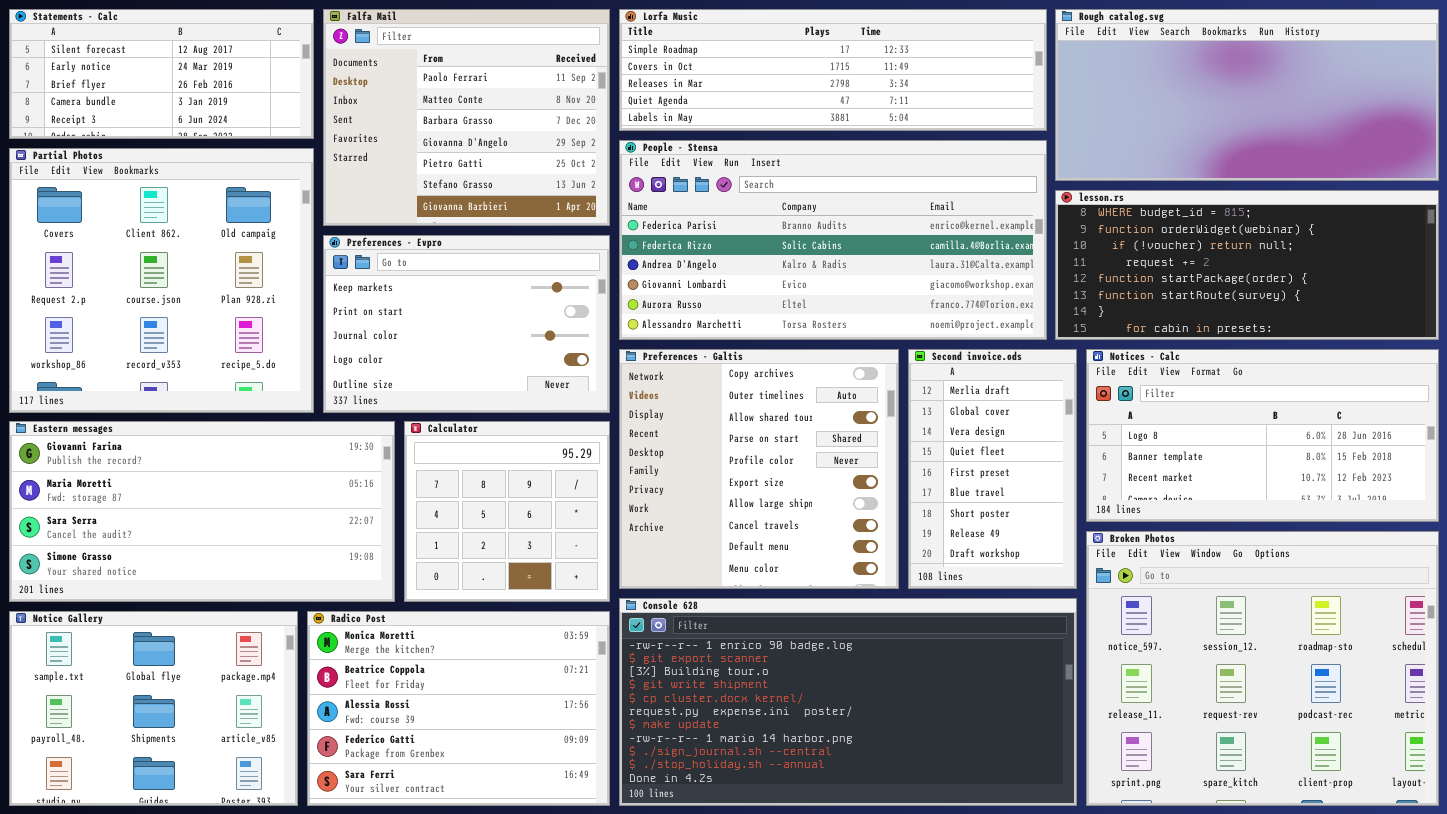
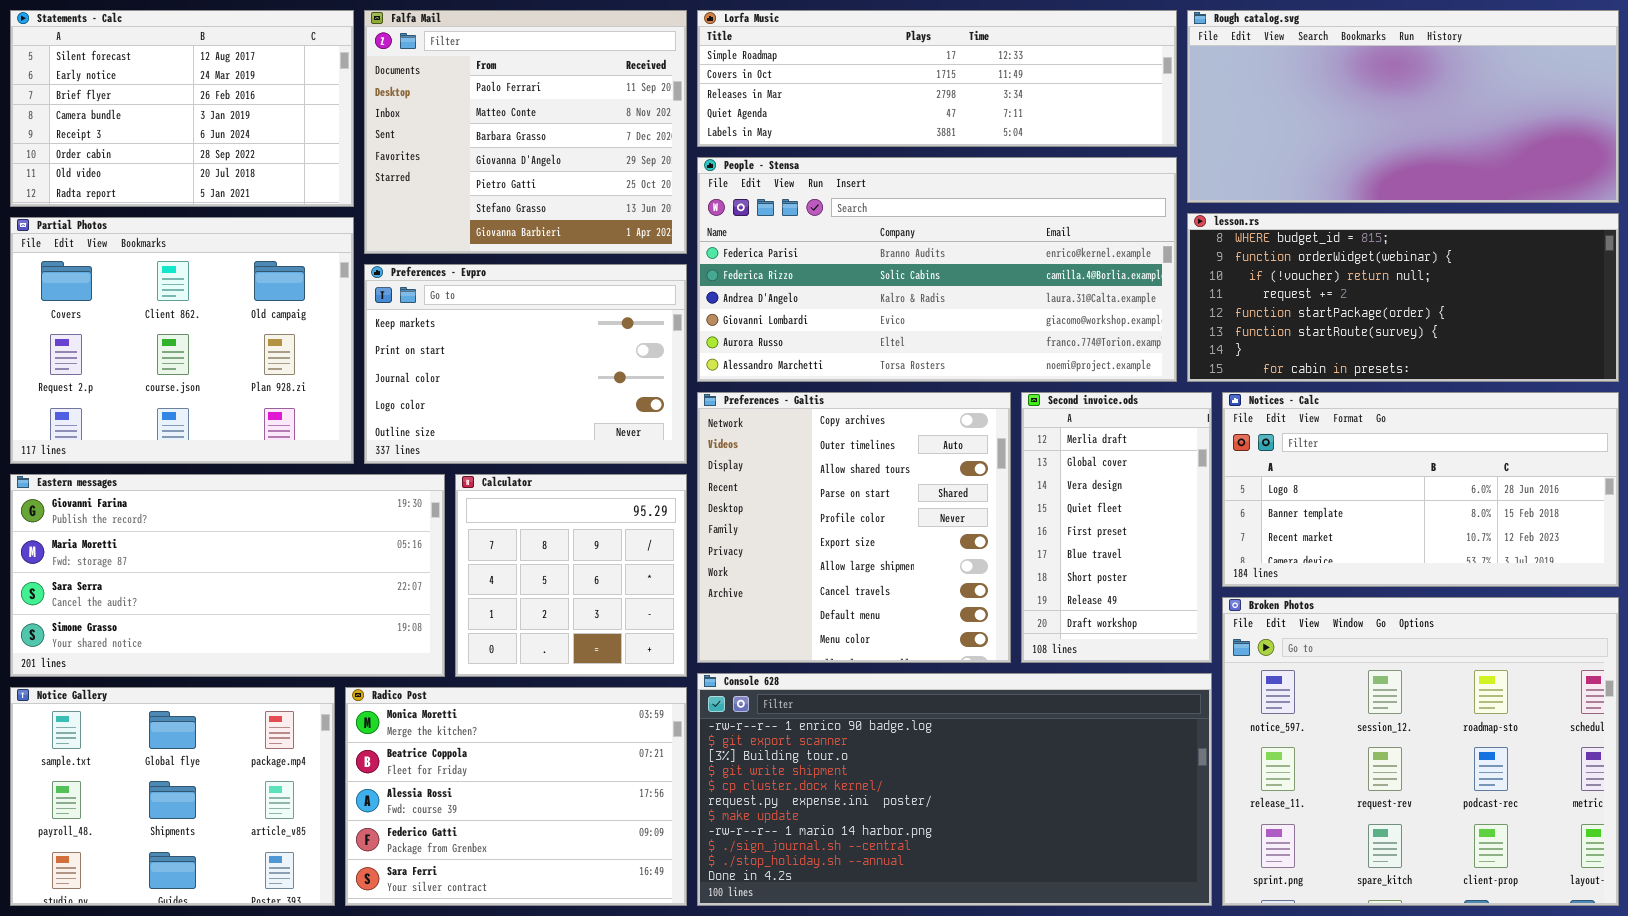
Statements - Calc: [9,9,314,139] -> [10,10,354,207], resized
Partial Photos: [9,148,314,413] -> [10,217,354,464], resized

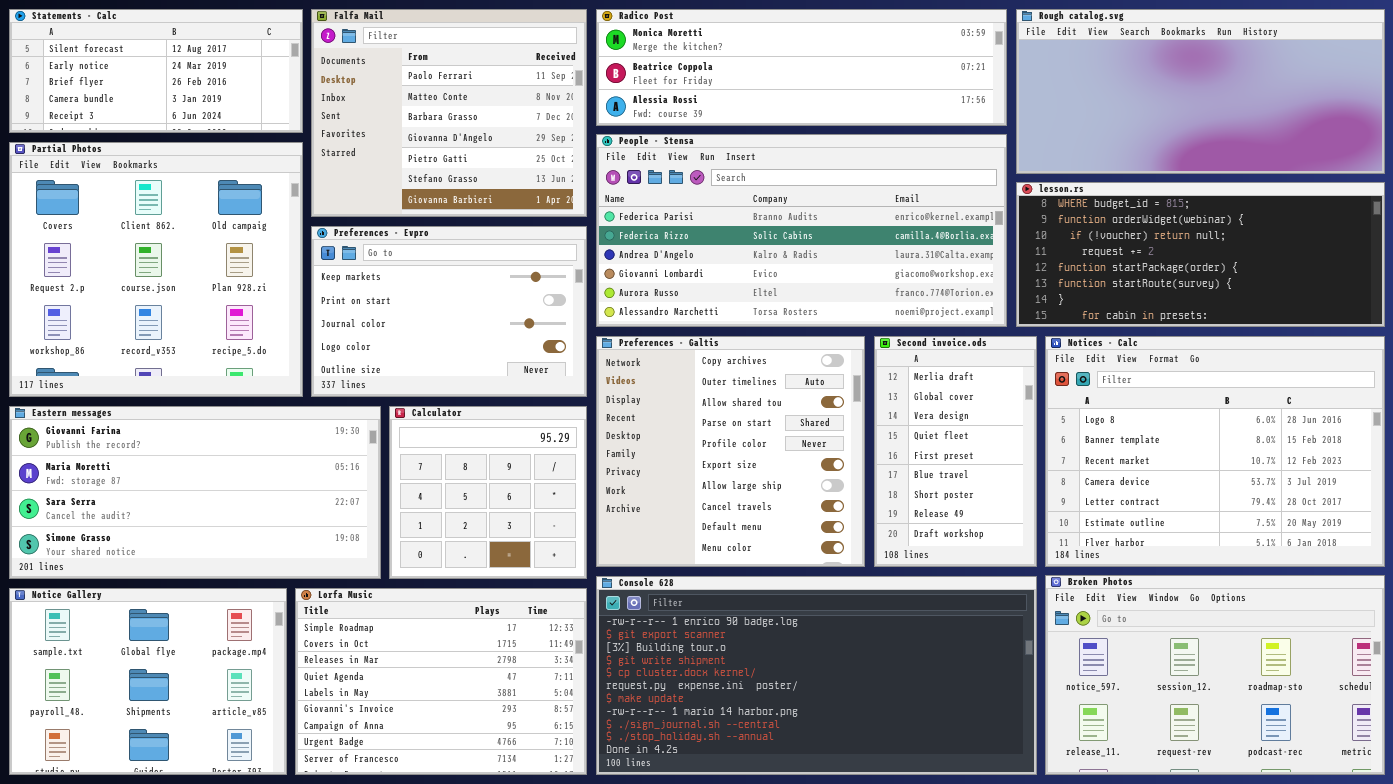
Statements - Calc: [10,10,354,207] -> [9,9,303,133], resized
Lorfa Music: [697,10,1177,147] -> [295,588,587,775], moved, resized
Partial Photos: [10,217,354,464] -> [9,142,303,397], resized
Notices - Calc: [1222,392,1619,587] -> [1045,336,1385,567], resized
Broken Photos: [1222,597,1619,906] -> [1045,575,1385,775], resized
Radico Post: [345,687,687,906] -> [596,9,1007,126], moved, resized

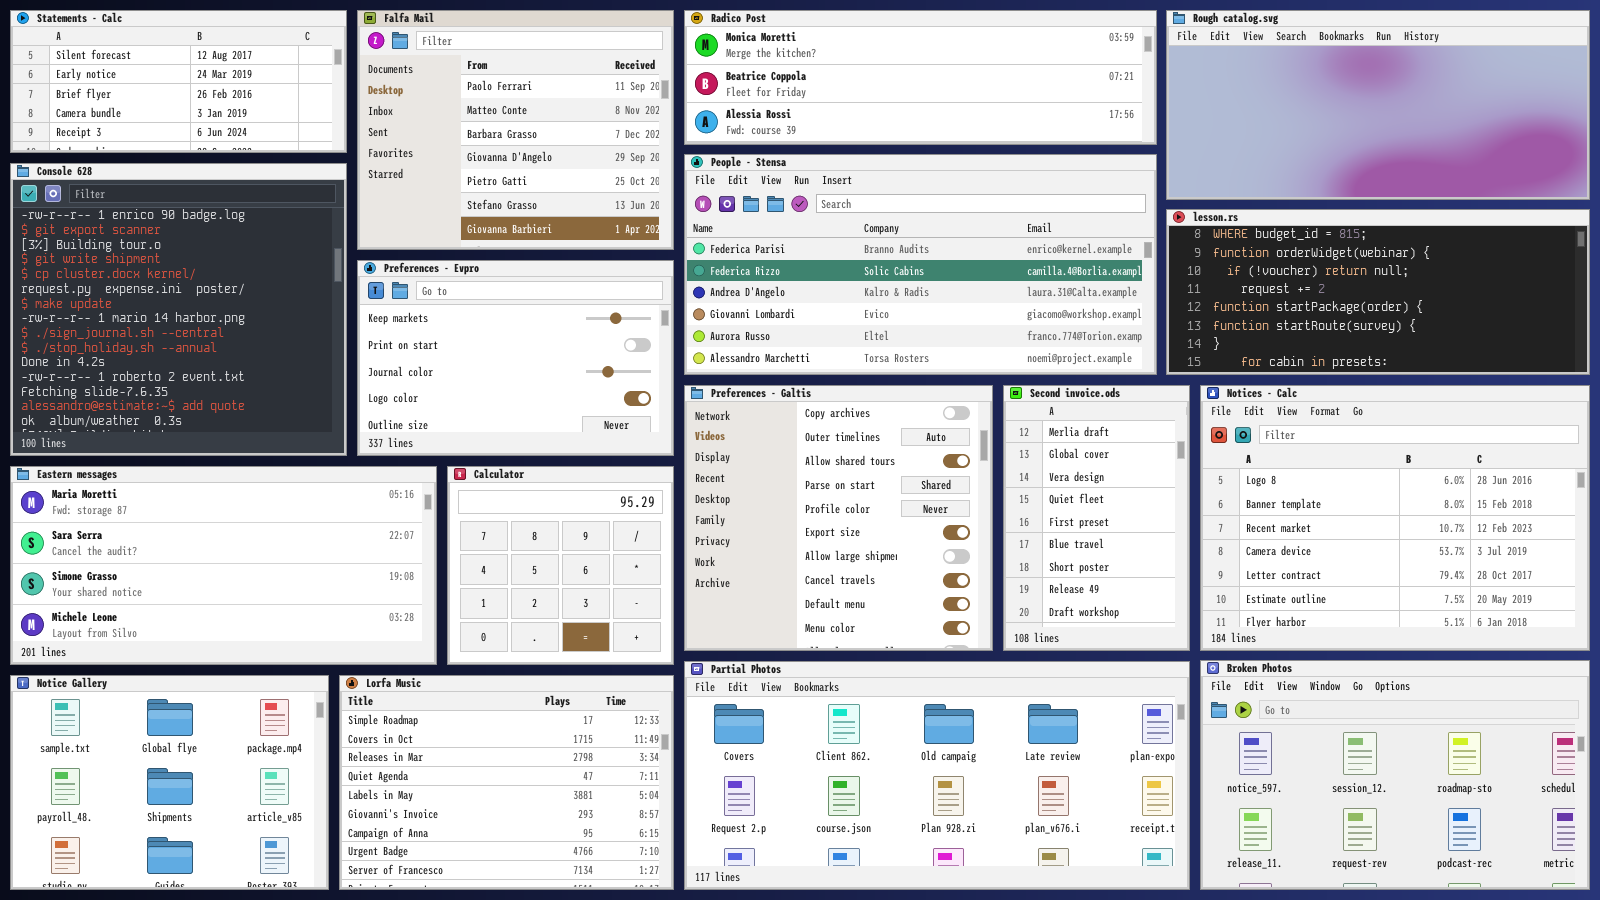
Partial Photos: [9,142,303,397] -> [684,661,1190,890], moved, resized
Eastern messages: [9,406,381,579] -> [10,466,437,665], scrolled down 1 row
Console 628: [596,576,1037,775] -> [10,163,347,456], moved, resized

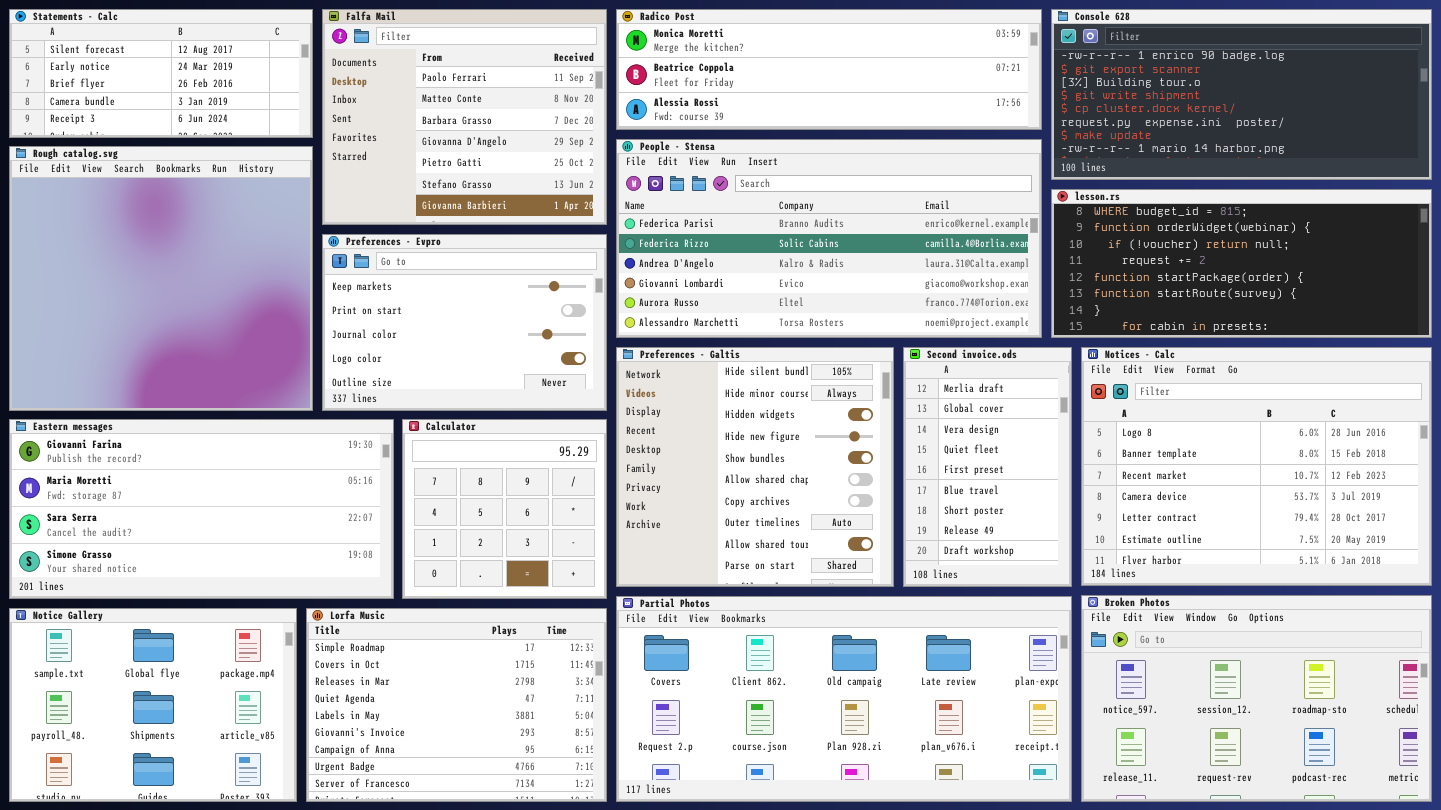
Rough catalog.svg: [1166,10,1590,200] -> [9,146,313,411], moved, resized
Console 628: [10,163,347,456] -> [1051,9,1432,180], moved, resized
Preferences - Galtis: [684,385,993,651] -> [616,347,894,587], scrolled up 6 rows
Eastern messages: [10,466,437,665] -> [9,419,394,599], scrolled up 1 row

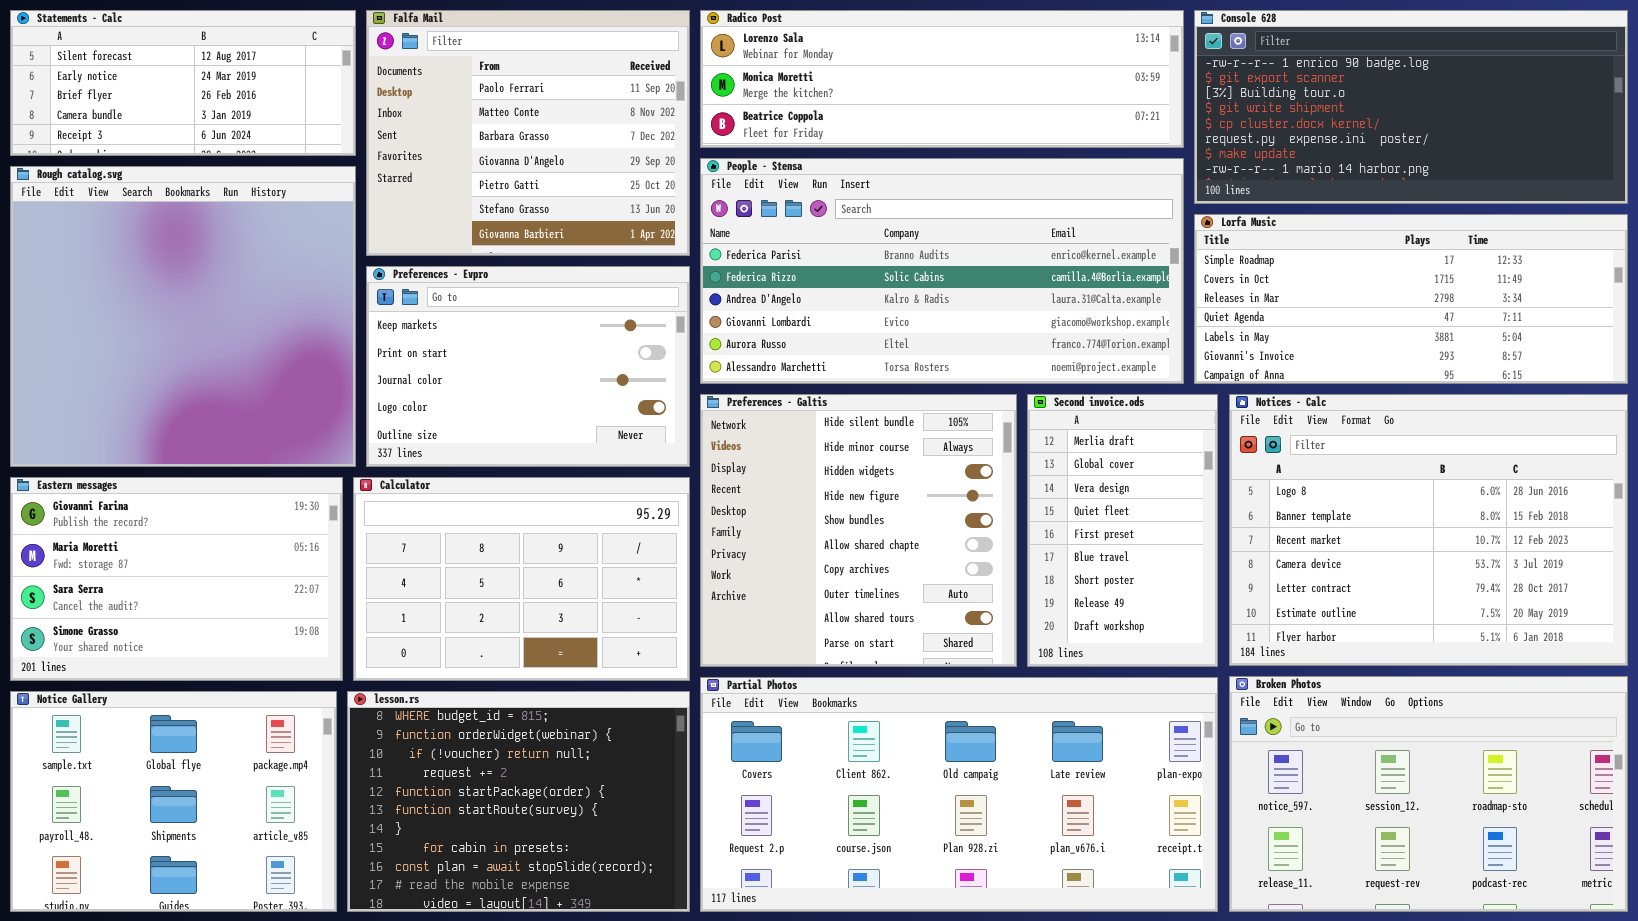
Radico Post: [616,9,1042,130] -> [700,10,1184,148], scrolled up 1 row
lesson.rs: [1051,189,1432,338] -> [347,691,690,912], moved, resized
Eastern messages: [9,419,394,599] -> [10,477,343,681], resized
Calculator: [402,419,607,599] -> [353,477,690,681], resized
Lorfa Music: [306,608,607,802] -> [1194,214,1628,384], moved, resized

